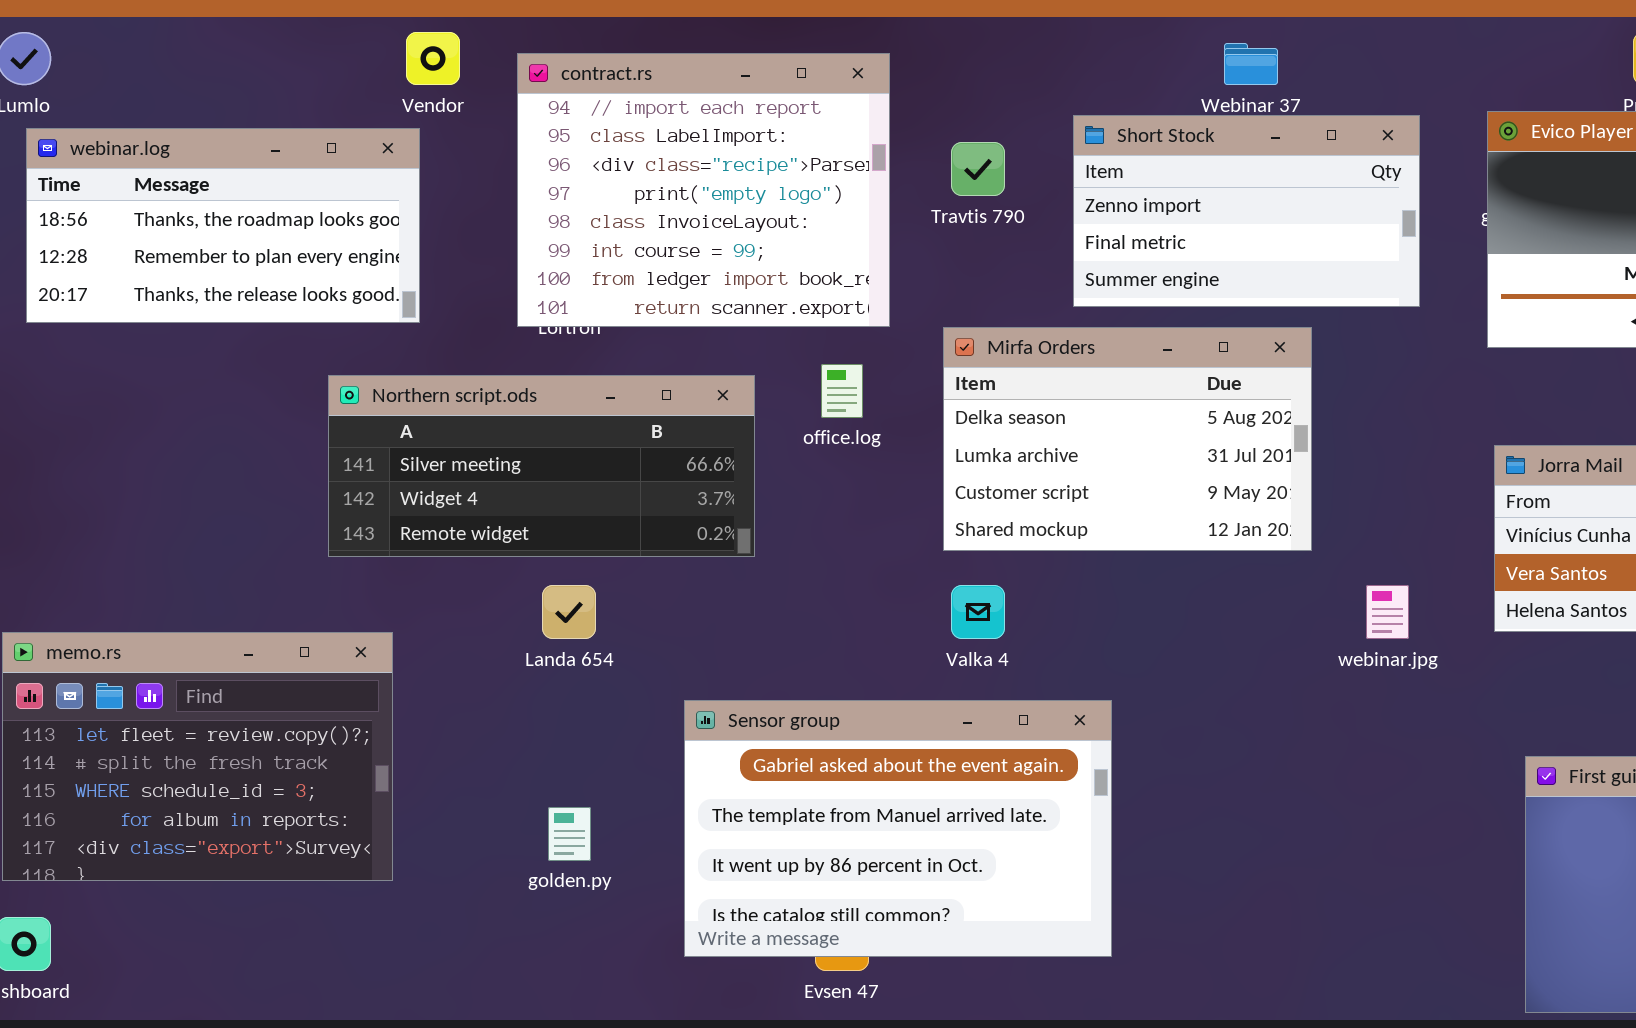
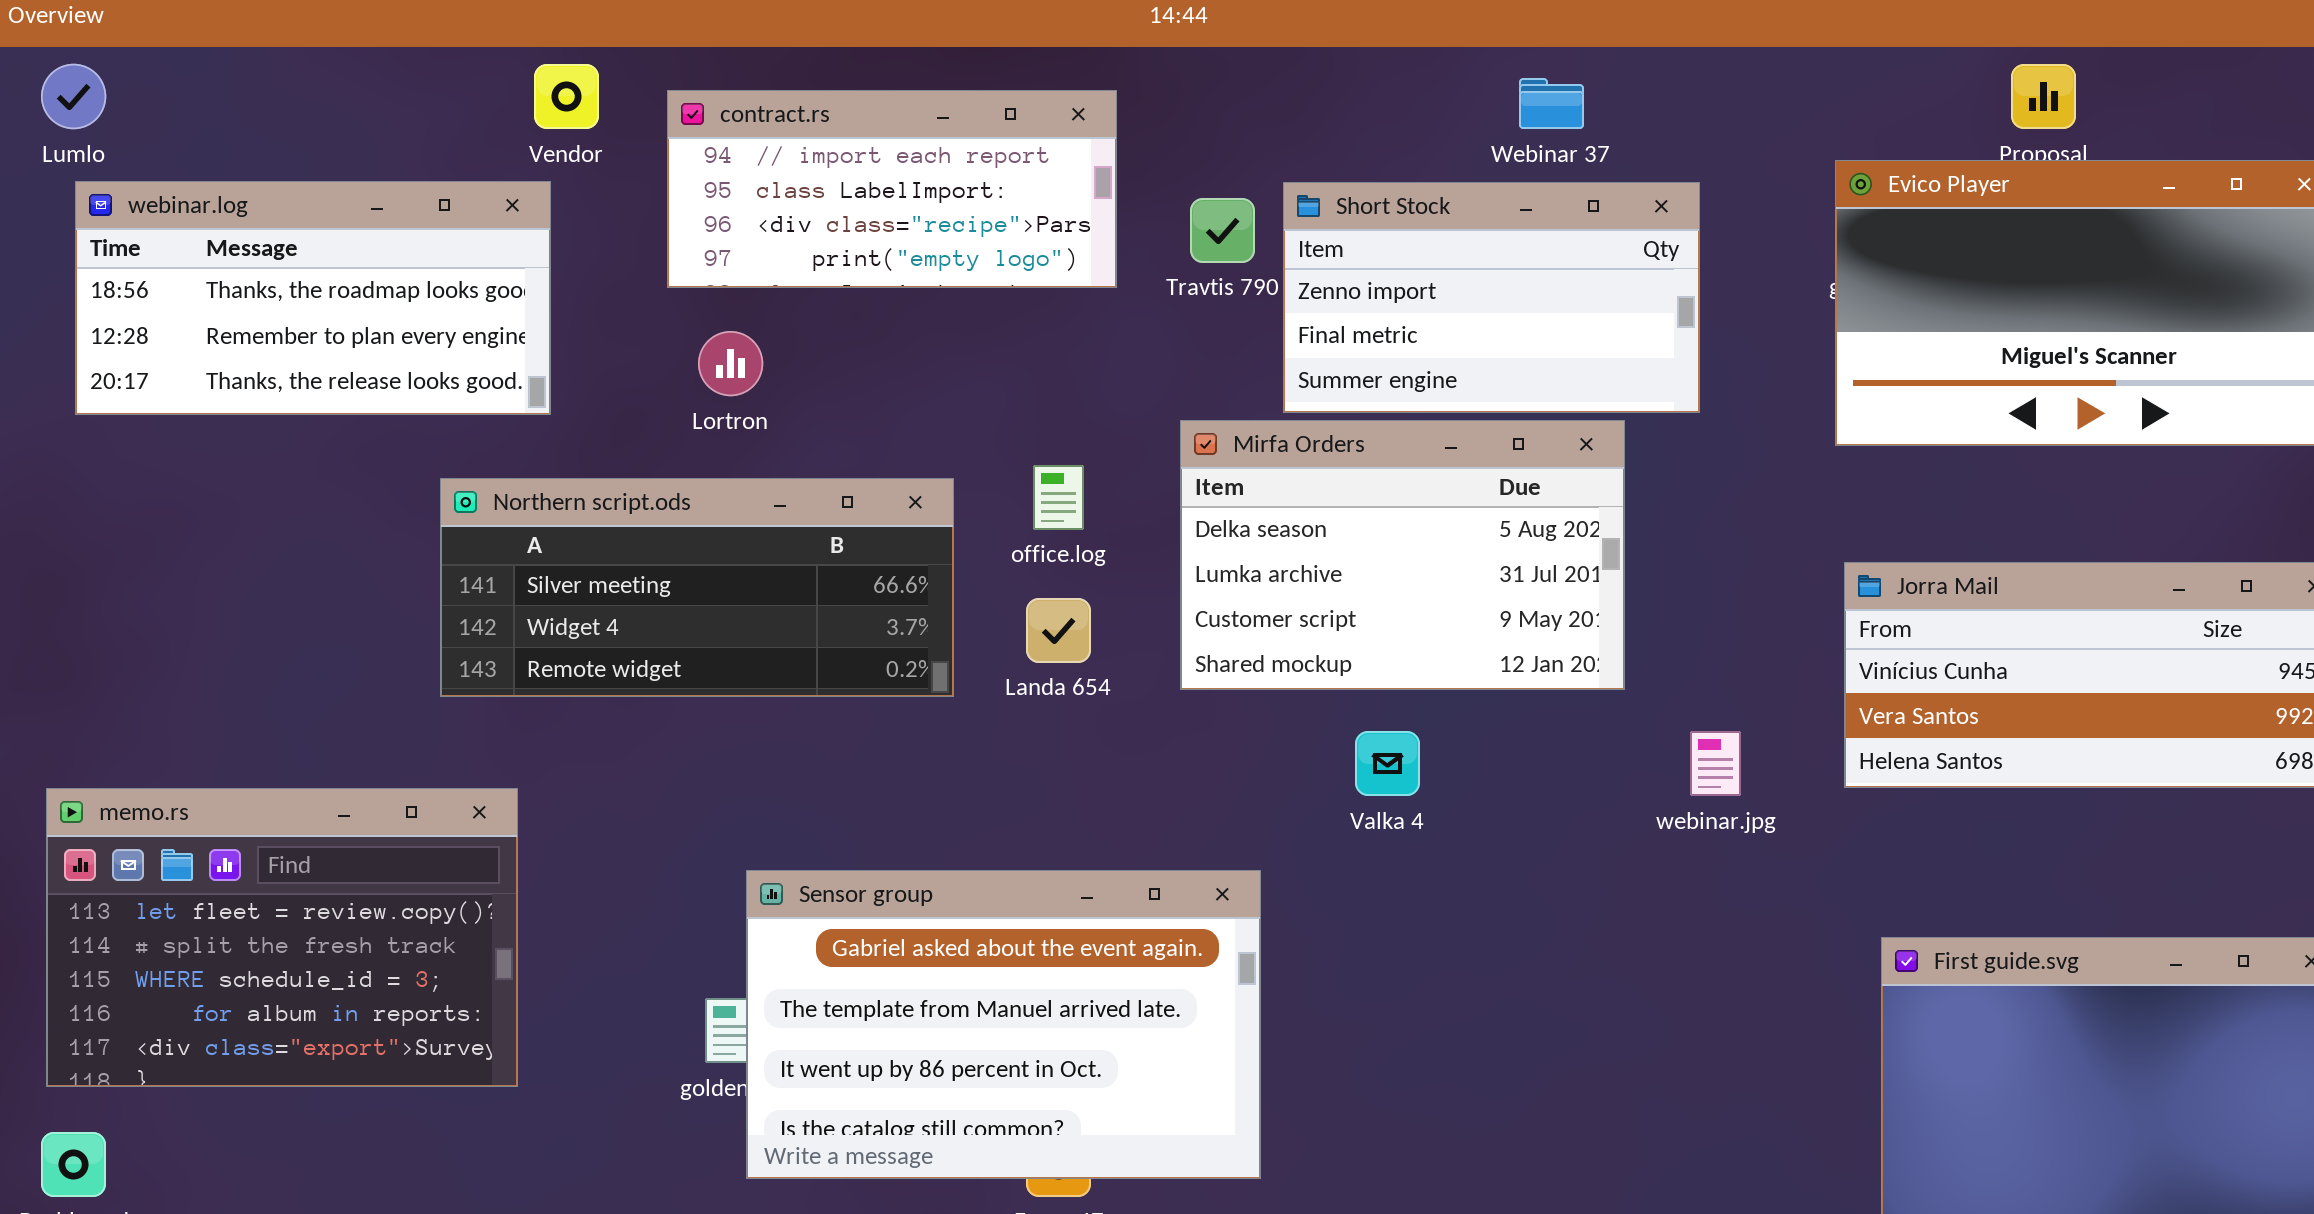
contract.rs: [517,53,890,327] -> [667,90,1117,288], resized
Short Stock: [1073,115,1420,307] -> [1283,182,1700,413], moved
Landa 654: [542,585,596,639] -> [1026,598,1091,663], moved
Valka 4: [951,585,1005,639] -> [1355,731,1420,796], moved
Sensor group: [684,700,1112,957] -> [746,870,1261,1179], moved

